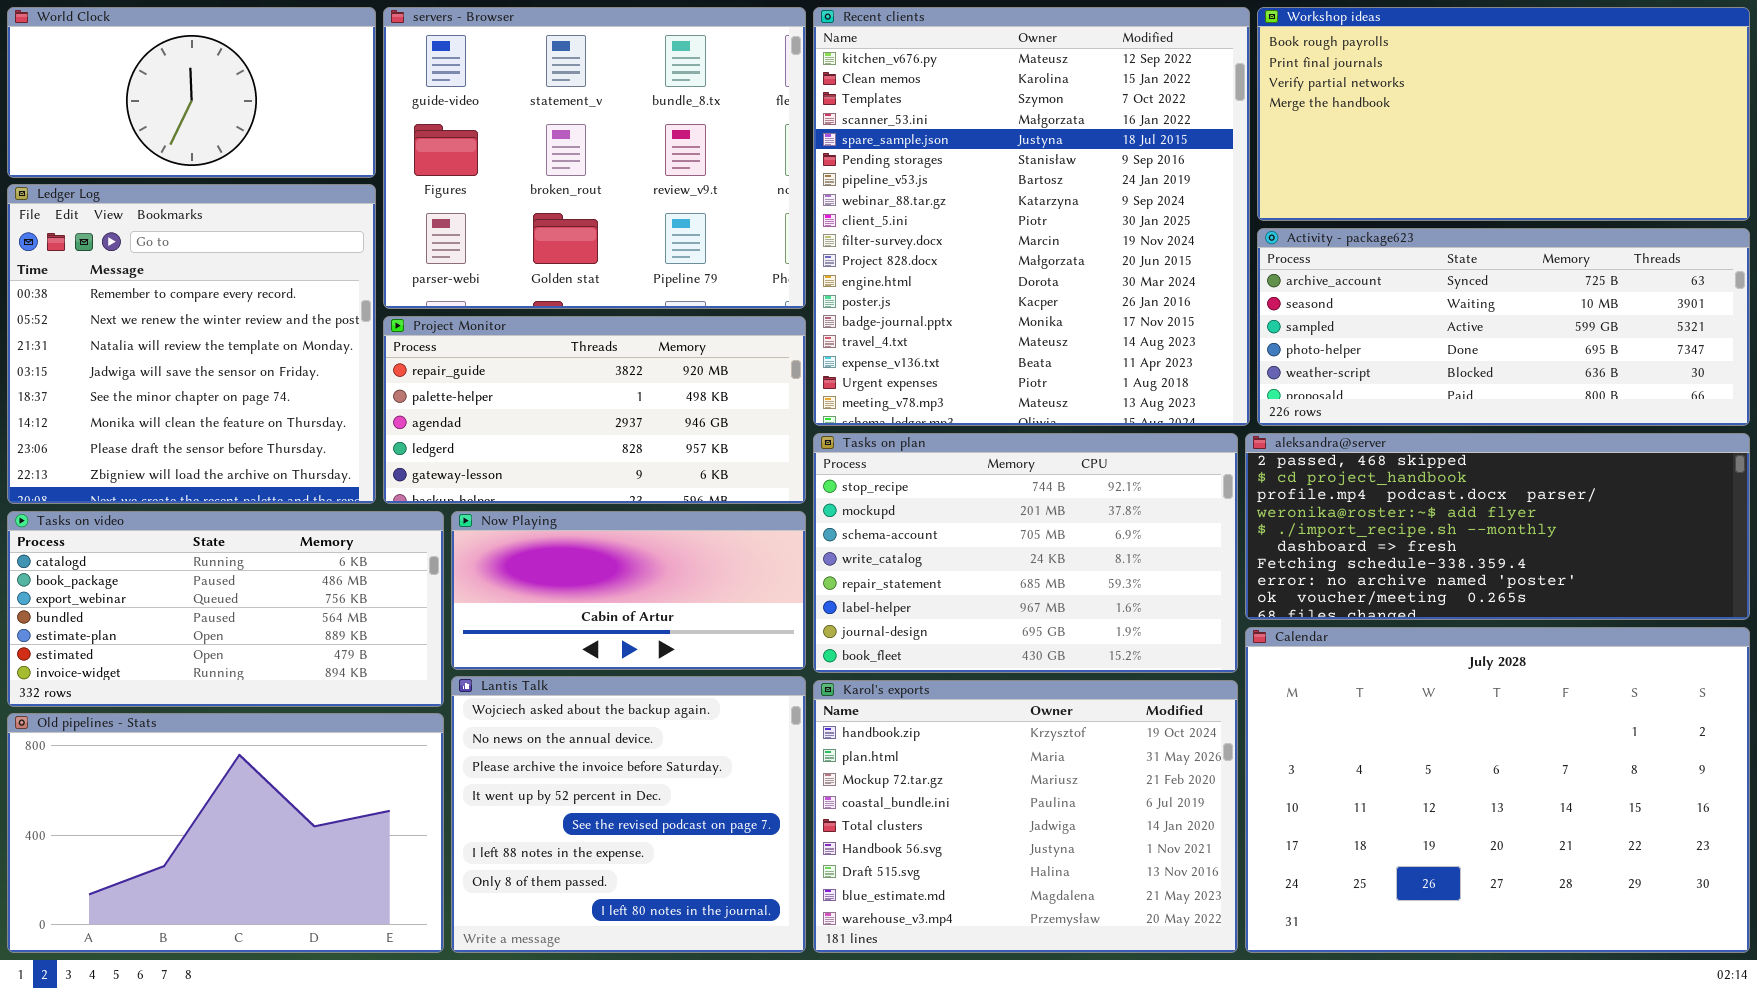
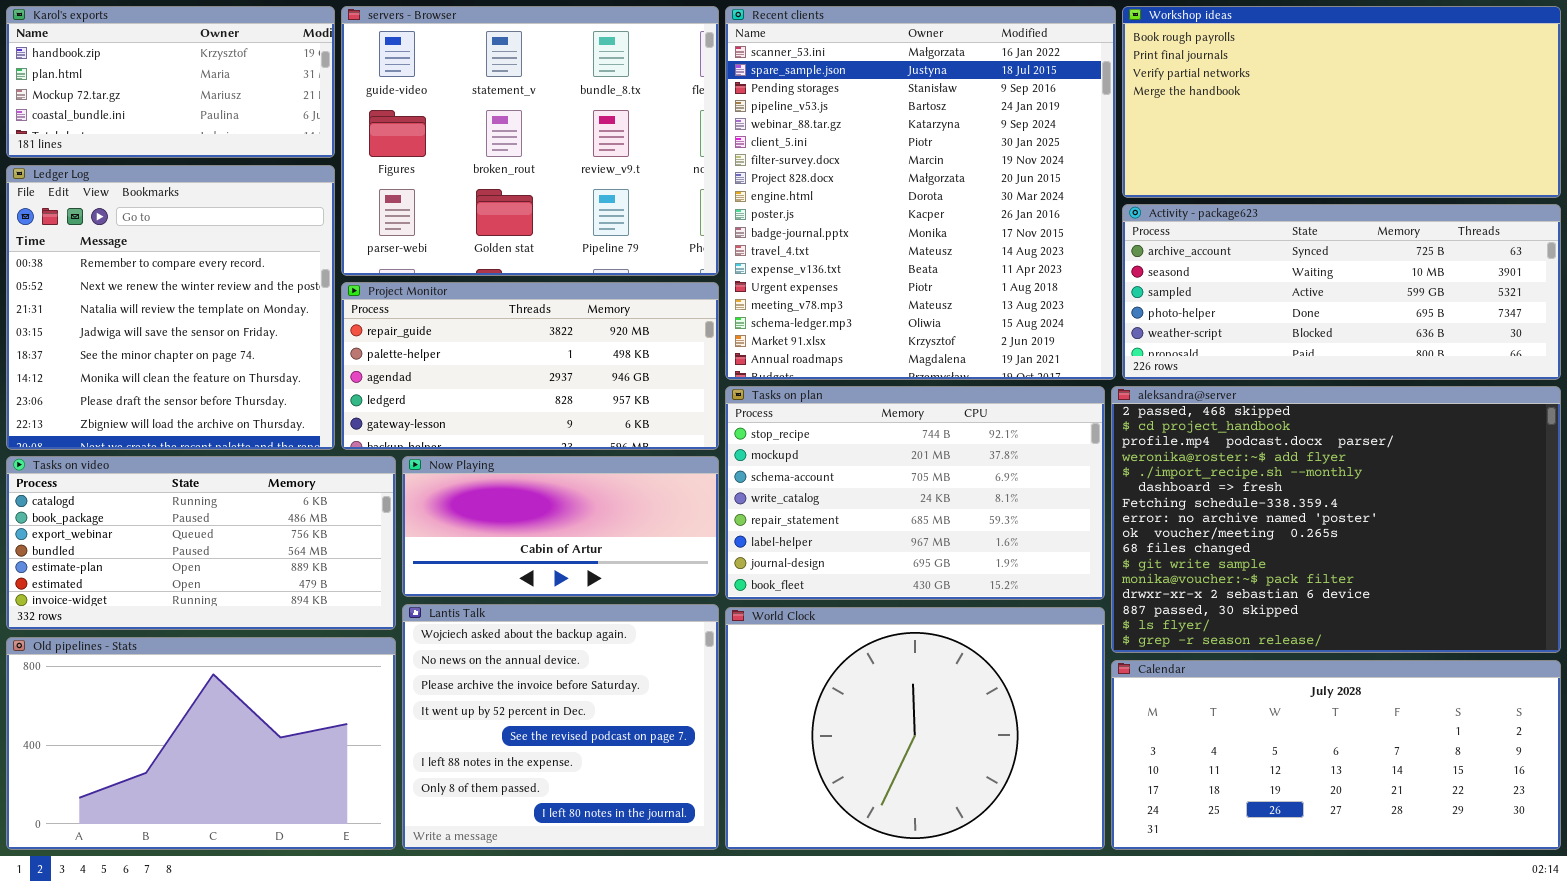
World Clock: [7,7,376,178] -> [725,607,1105,850], moved, resized
Recent clients: [813,7,1250,426] -> [725,6,1116,380], scrolled down 3 rows
aleksandra@server: [1245,433,1750,620] -> [1111,386,1561,653], resized
Calendar: [1245,627,1750,953] -> [1111,660,1561,850], resized
Karol's exports: [813,680,1238,953] -> [6,6,335,158], moved, resized

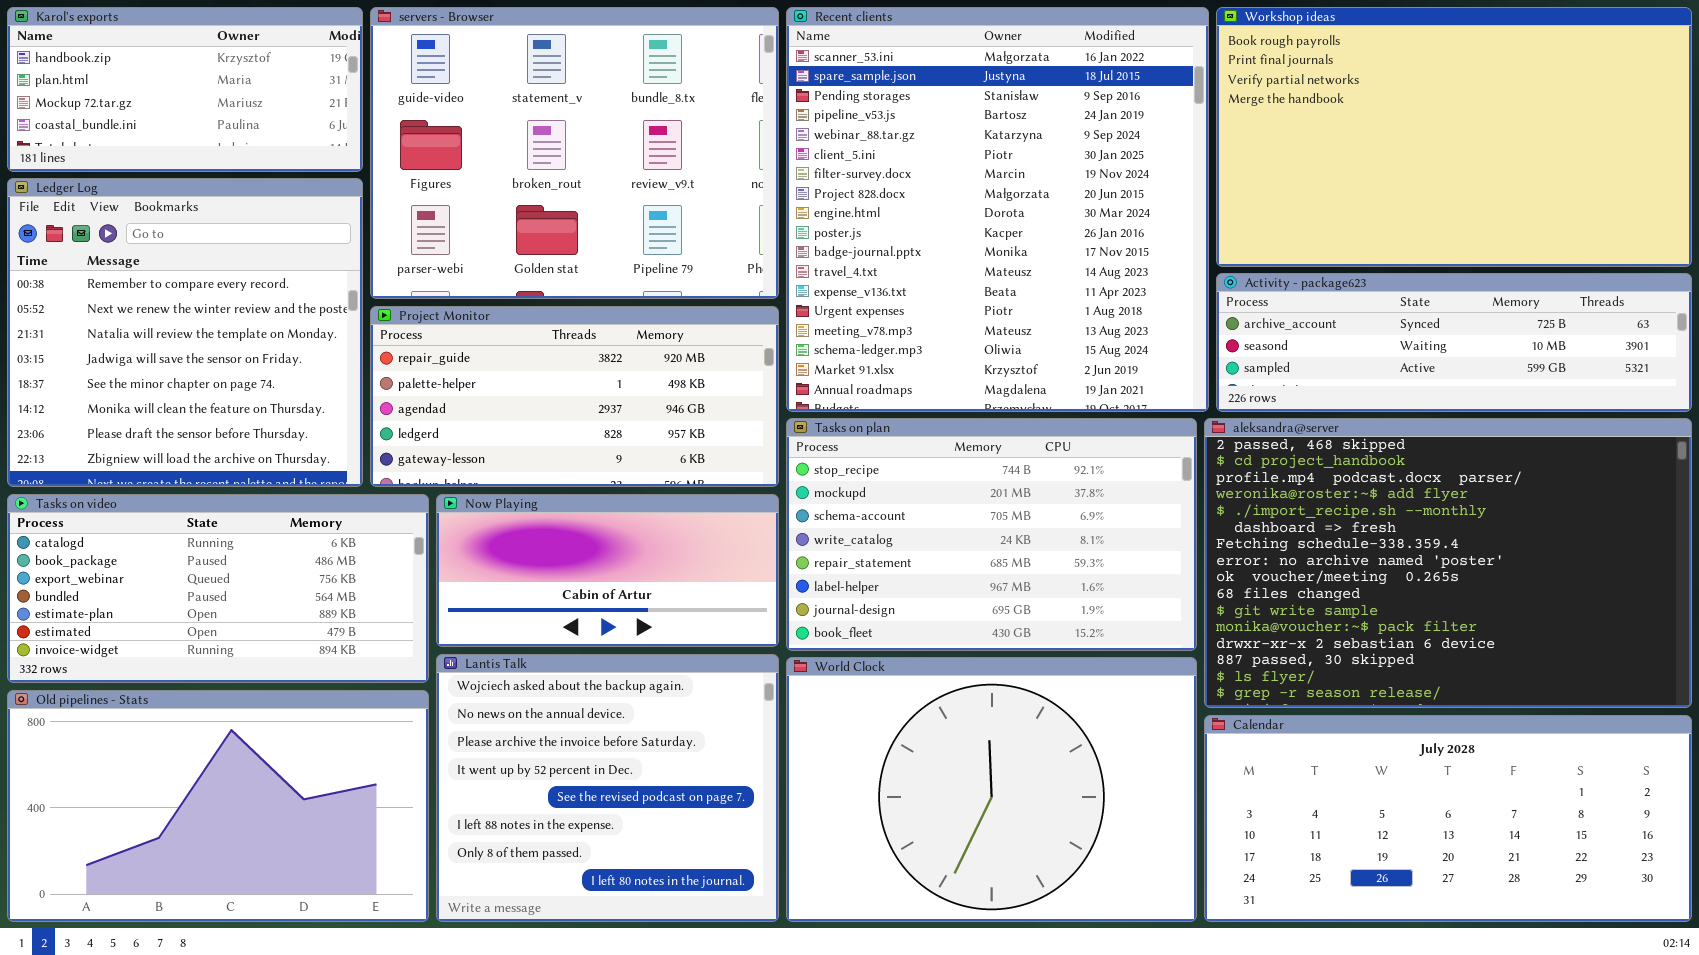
Workshop ideas: [1122,6,1561,198] -> [1216,7,1692,267], resized
Activity - package623: [1122,204,1561,380] -> [1216,273,1692,412], resized

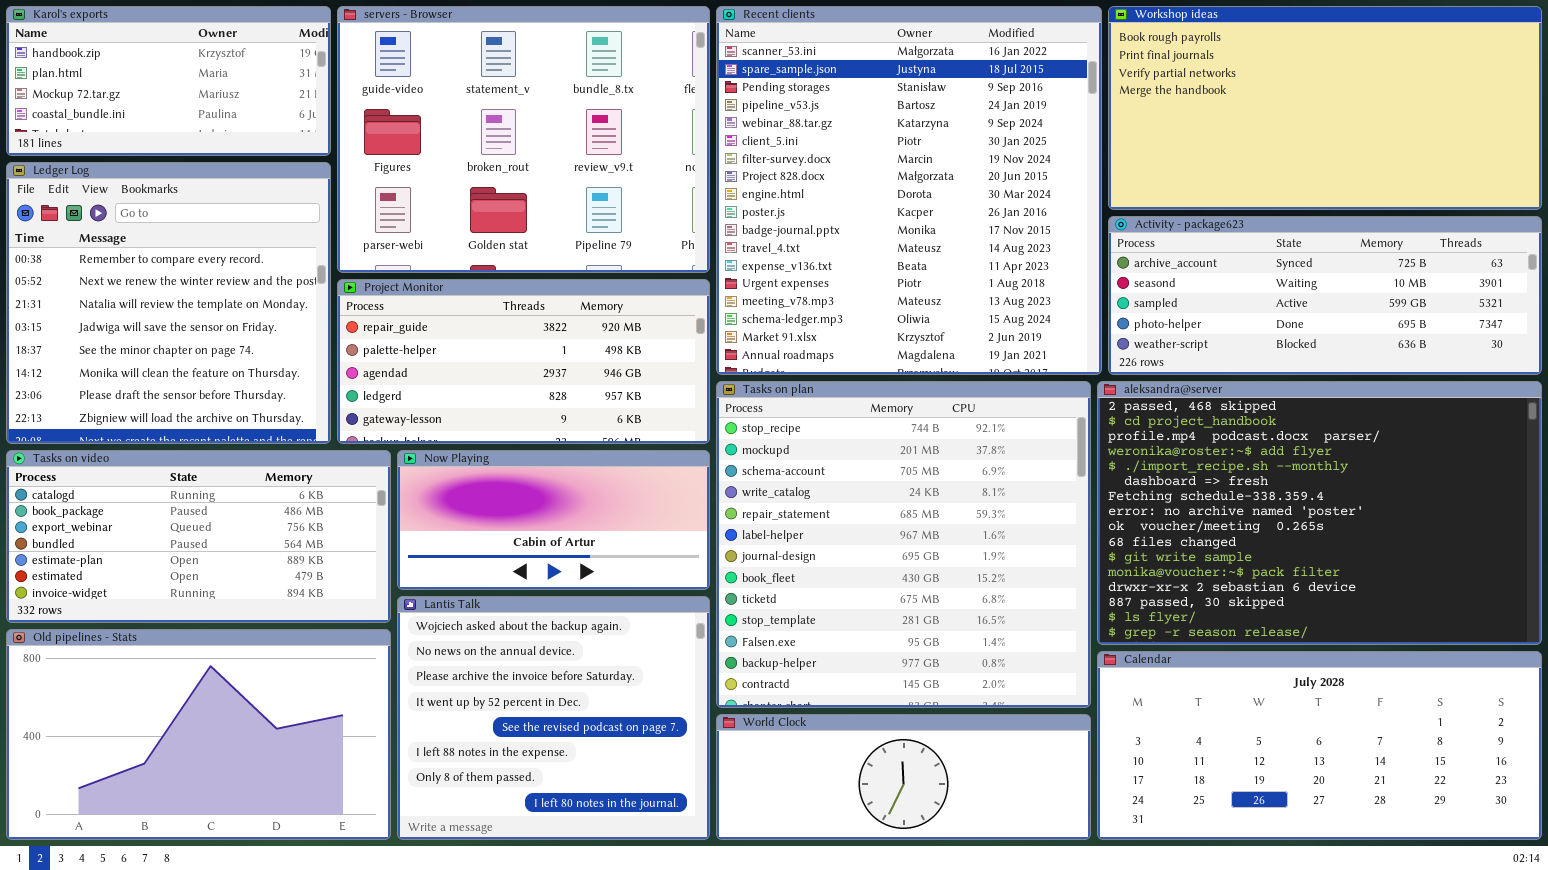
Workshop ideas: [1216,7,1692,267] -> [1108,6,1542,210], resized
Activity - package623: [1216,273,1692,412] -> [1108,216,1542,375], resized
Tasks on plan: [786,418,1197,651] -> [716,381,1091,708], resized
World Clock: [786,657,1197,922] -> [716,714,1091,840], resized

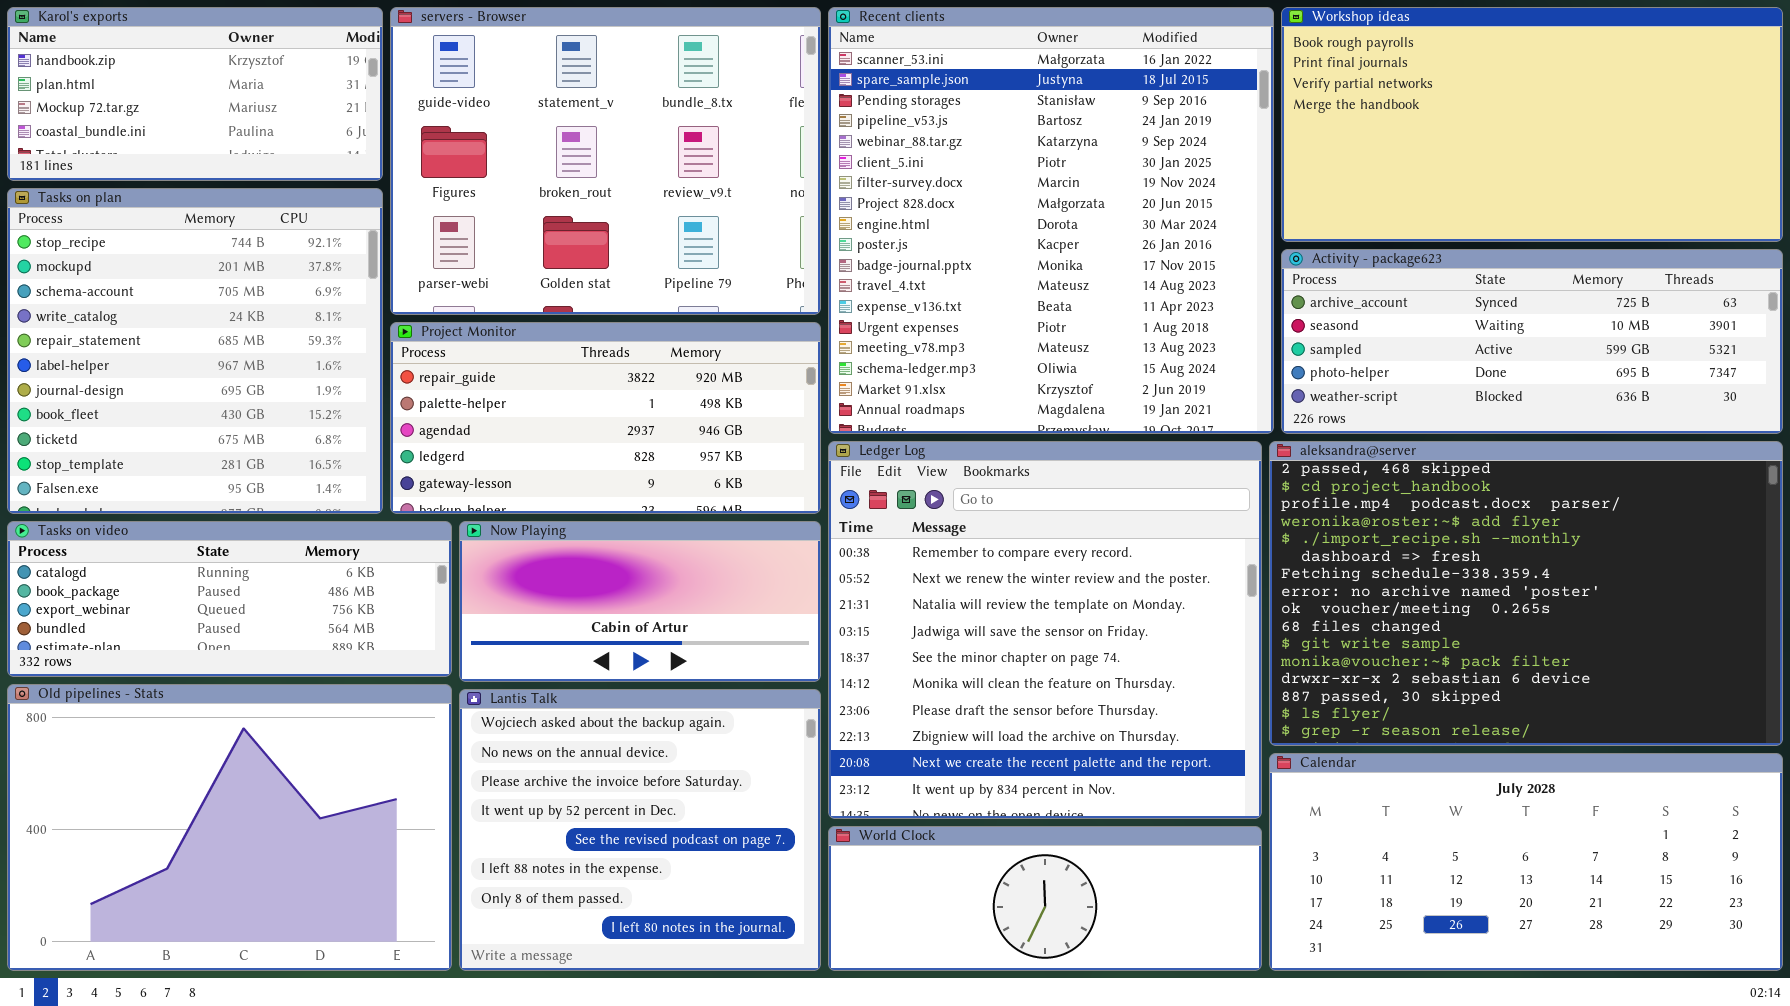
Ledger Log: [6,162,331,444] -> [828,441,1262,819], moved, resized
Tasks on plan: [716,381,1091,708] -> [7,188,383,514], moved, resized
Tasks on video: [6,450,391,623] -> [7,521,452,677], resized
Old pipelines - Stats: [6,629,391,840] -> [7,684,452,971], resized

